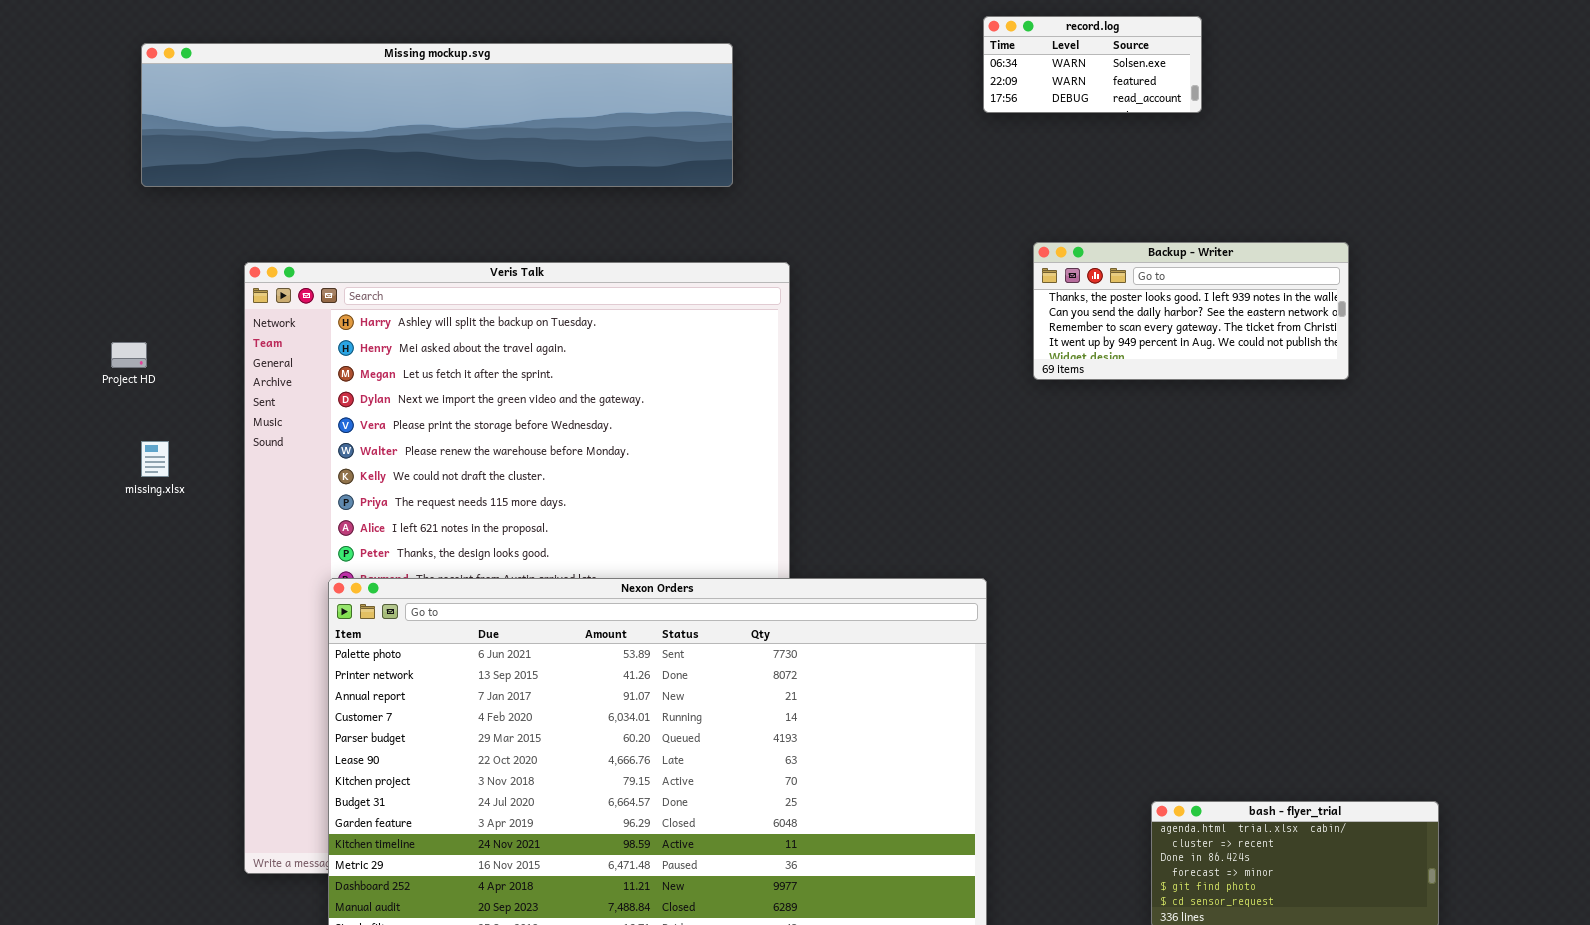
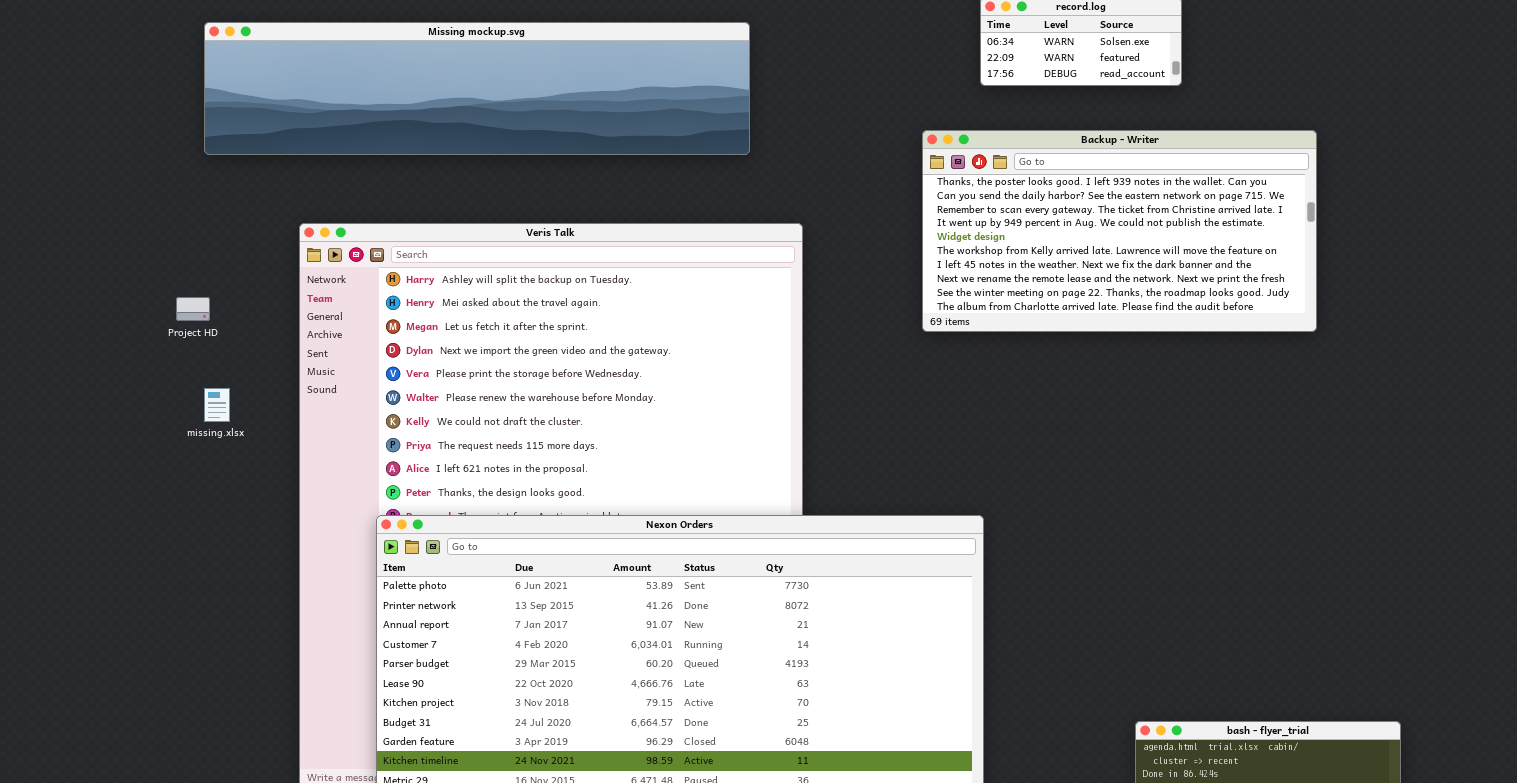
Backup - Writer: [1033,242,1349,380] -> [922,130,1317,332], resized

